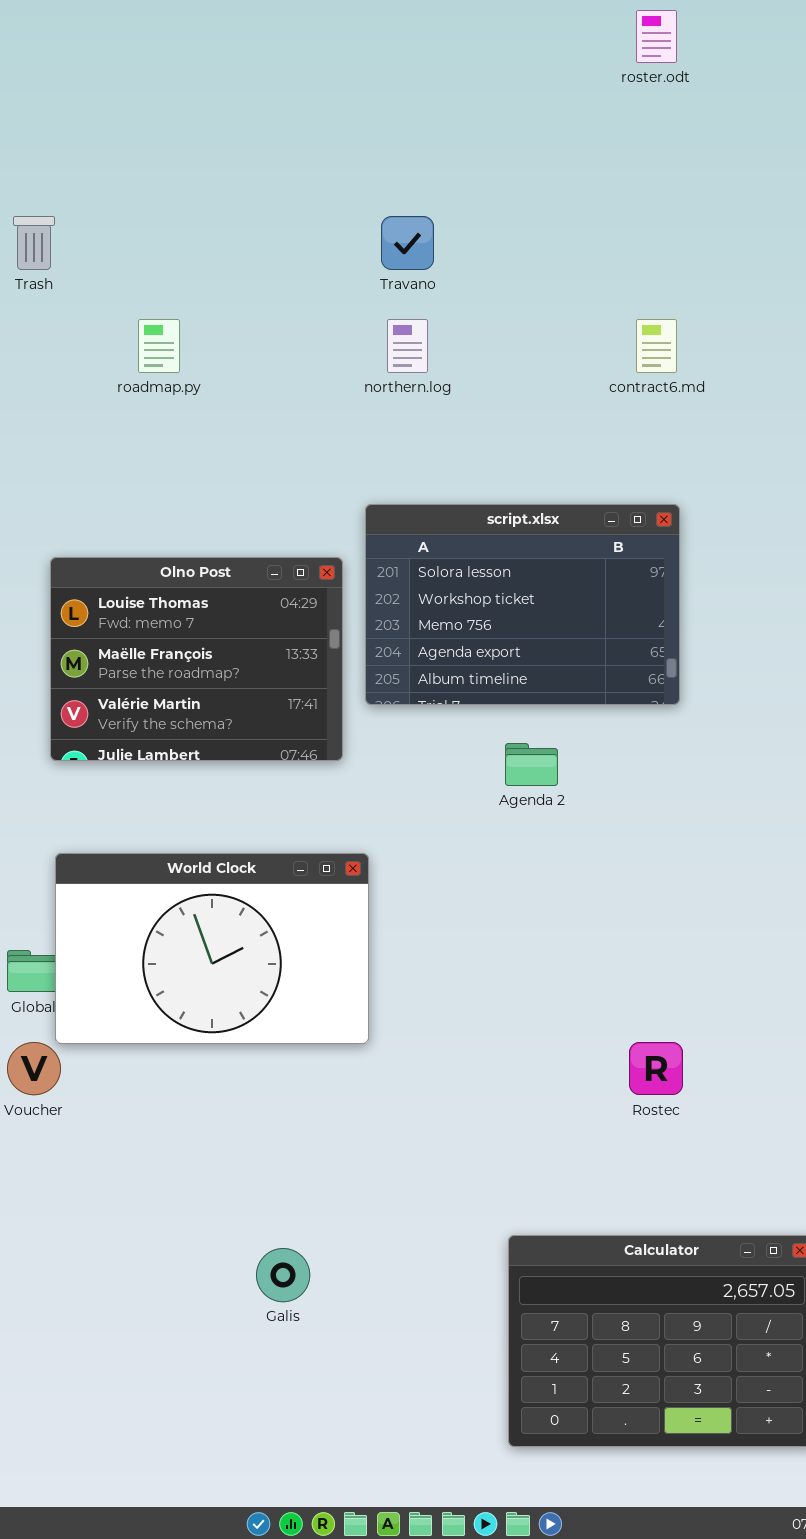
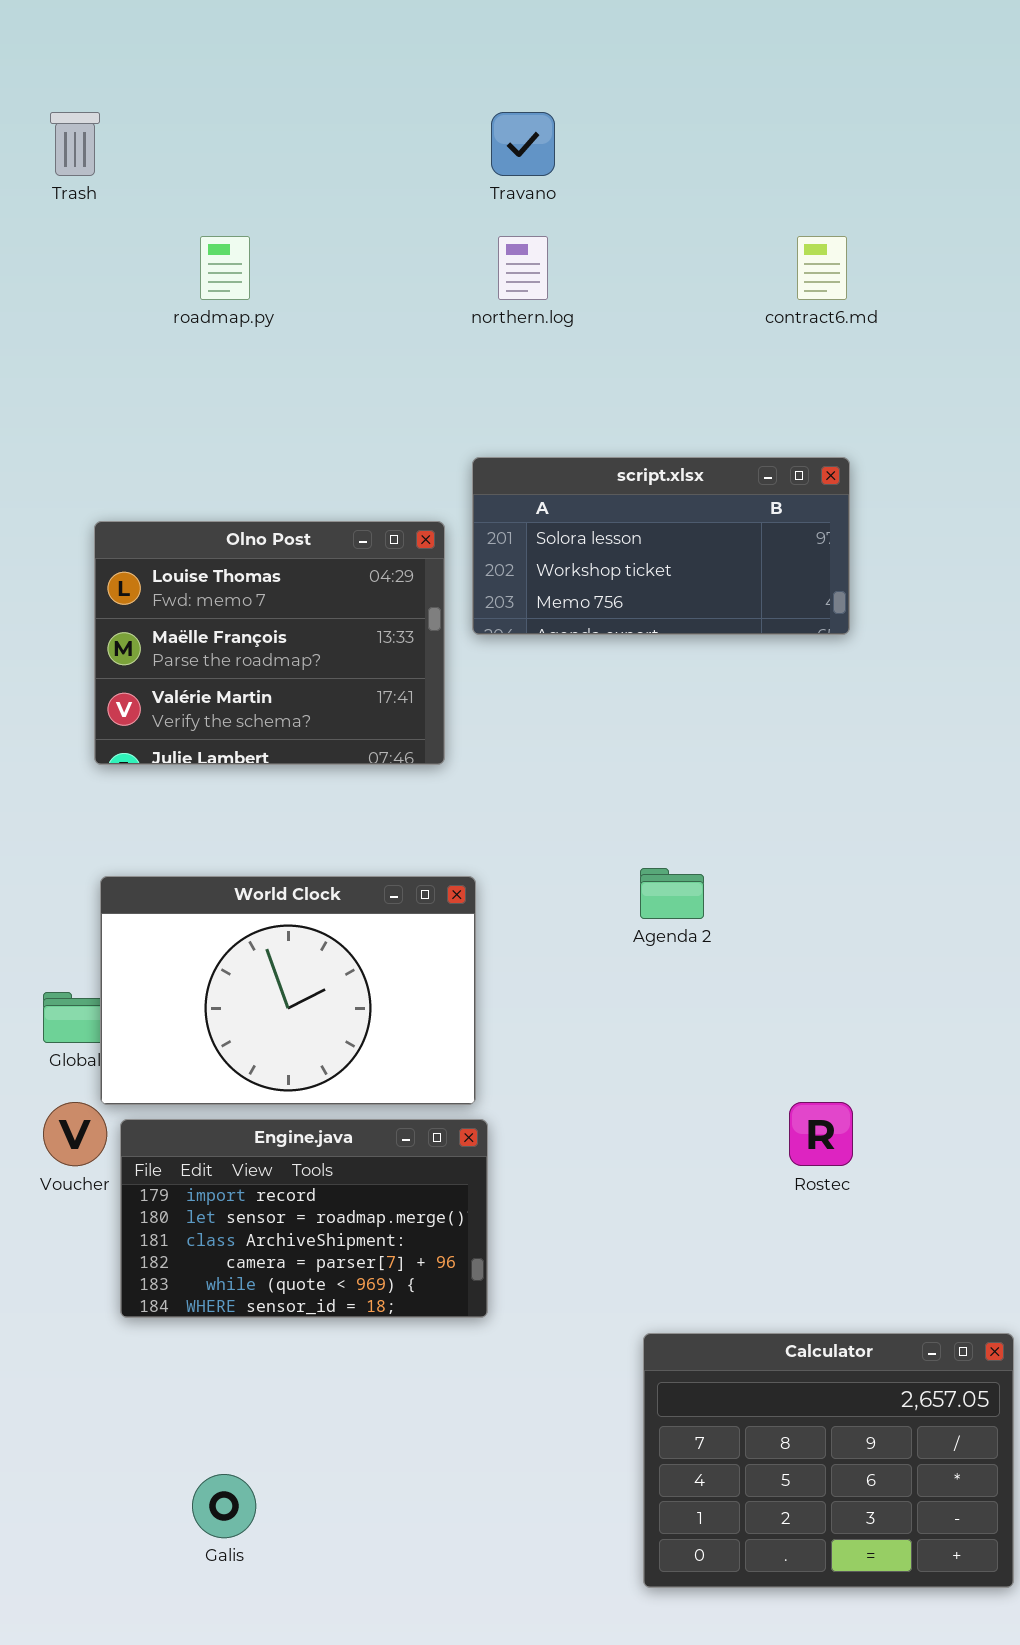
script.xlsx: [365,504,680,705] -> [472,457,850,635], resized
Agenda 2: [505,743,558,786] -> [640,868,704,919], moved
Engine.java: none -> [120,1119,488,1318], opened
Galis: [256,1248,310,1302] -> [192,1474,256,1538], moved

